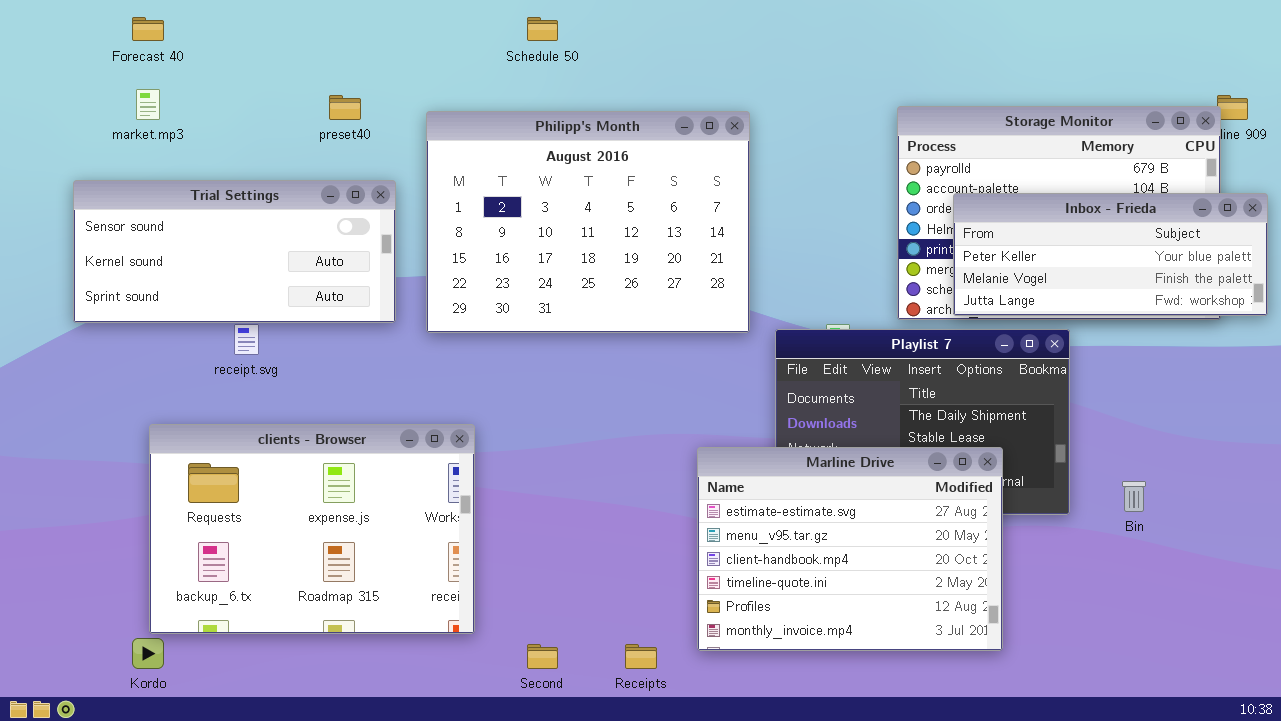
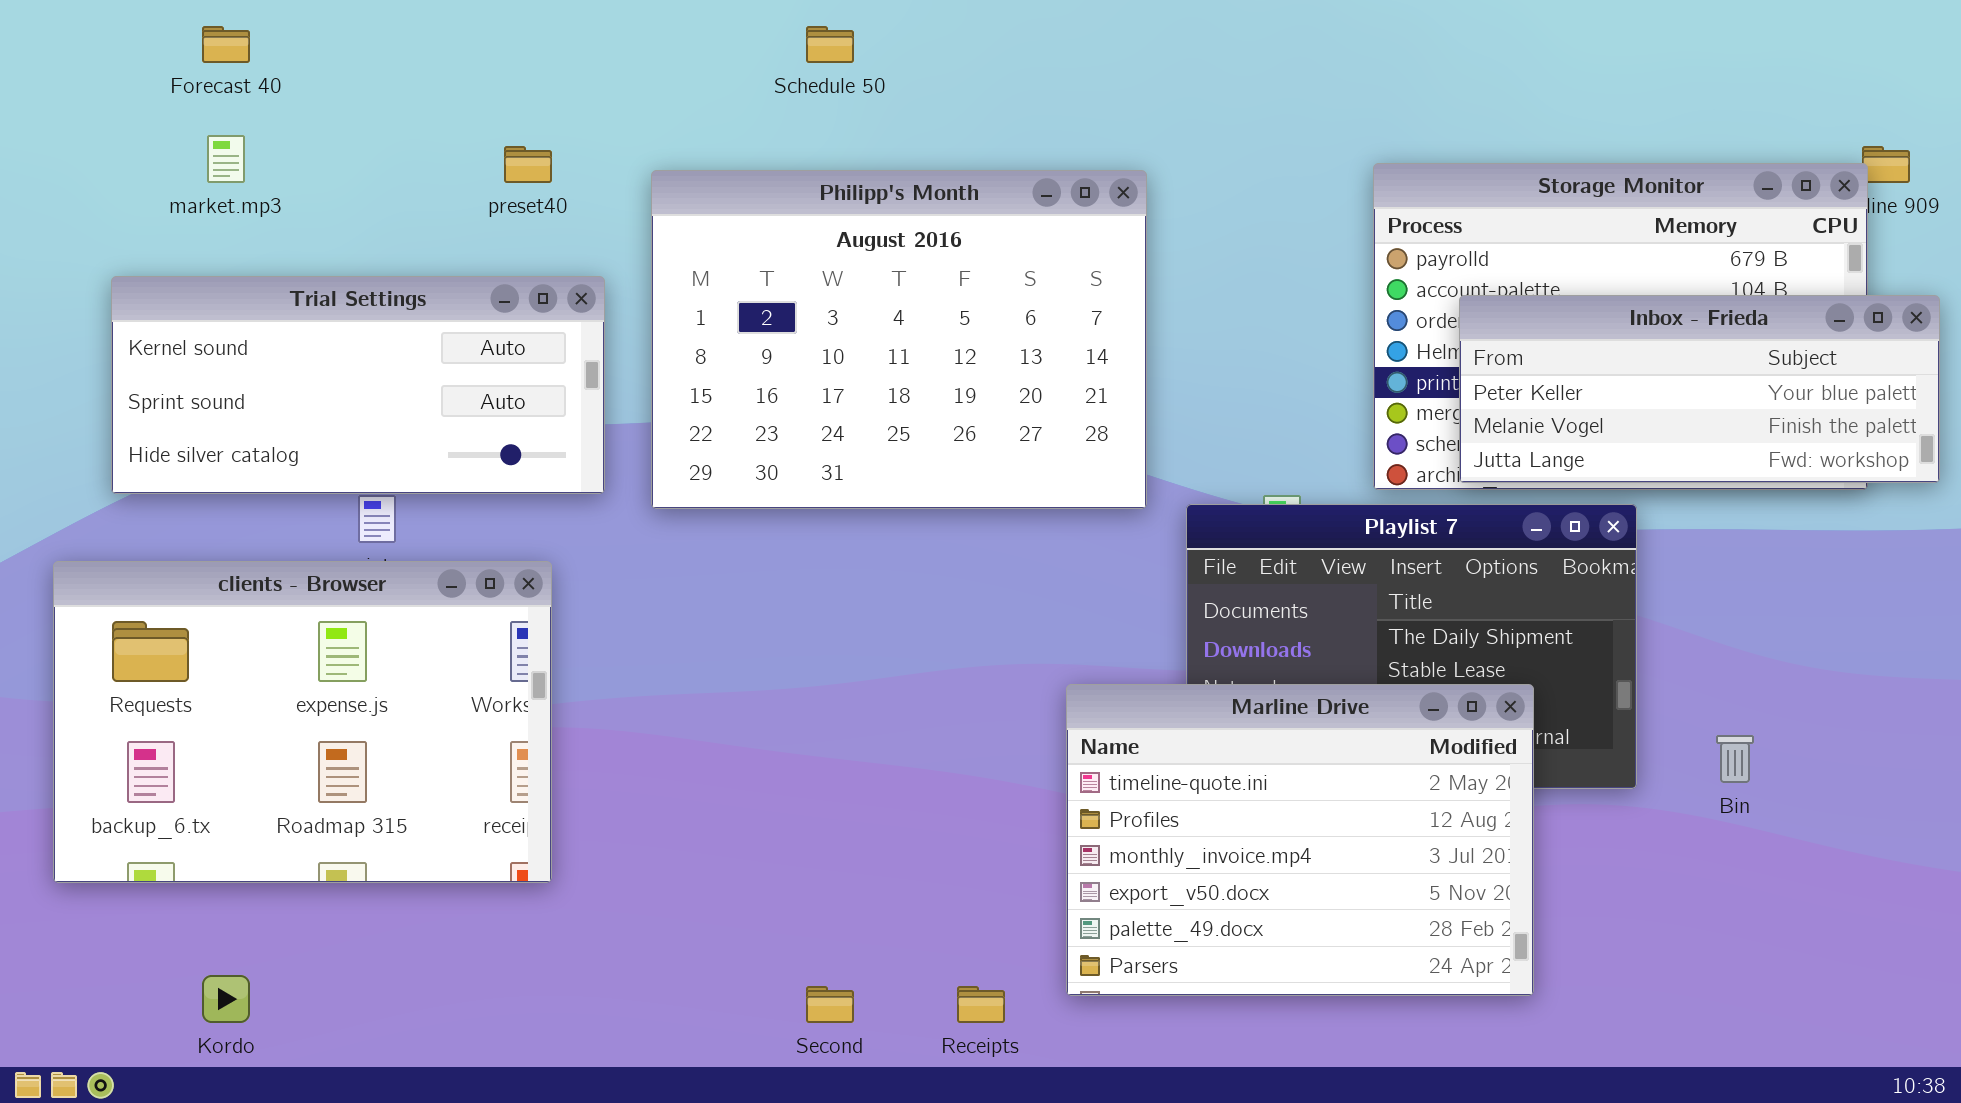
Trial Settings: [73,180,396,323] -> [111,276,605,494], scrolled down 1 row
clients - Browser: [149,424,475,634] -> [53,561,552,883], moved
Marline Drive: [697,447,1003,651] -> [1066,684,1534,996], scrolled down 3 rows

